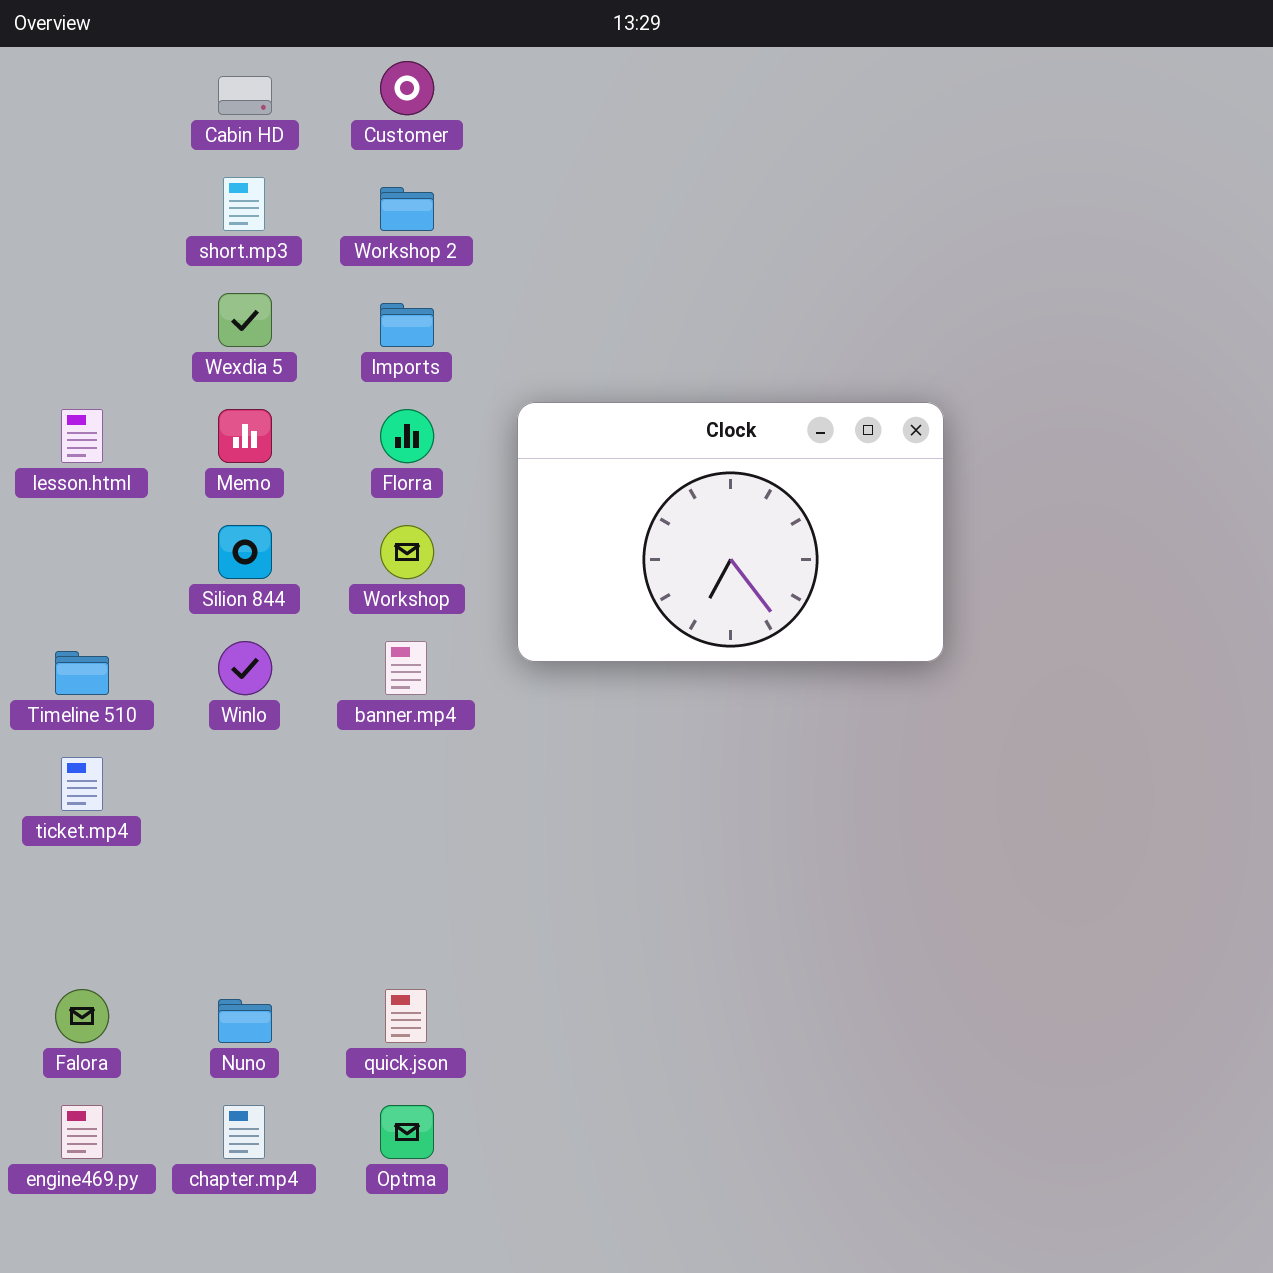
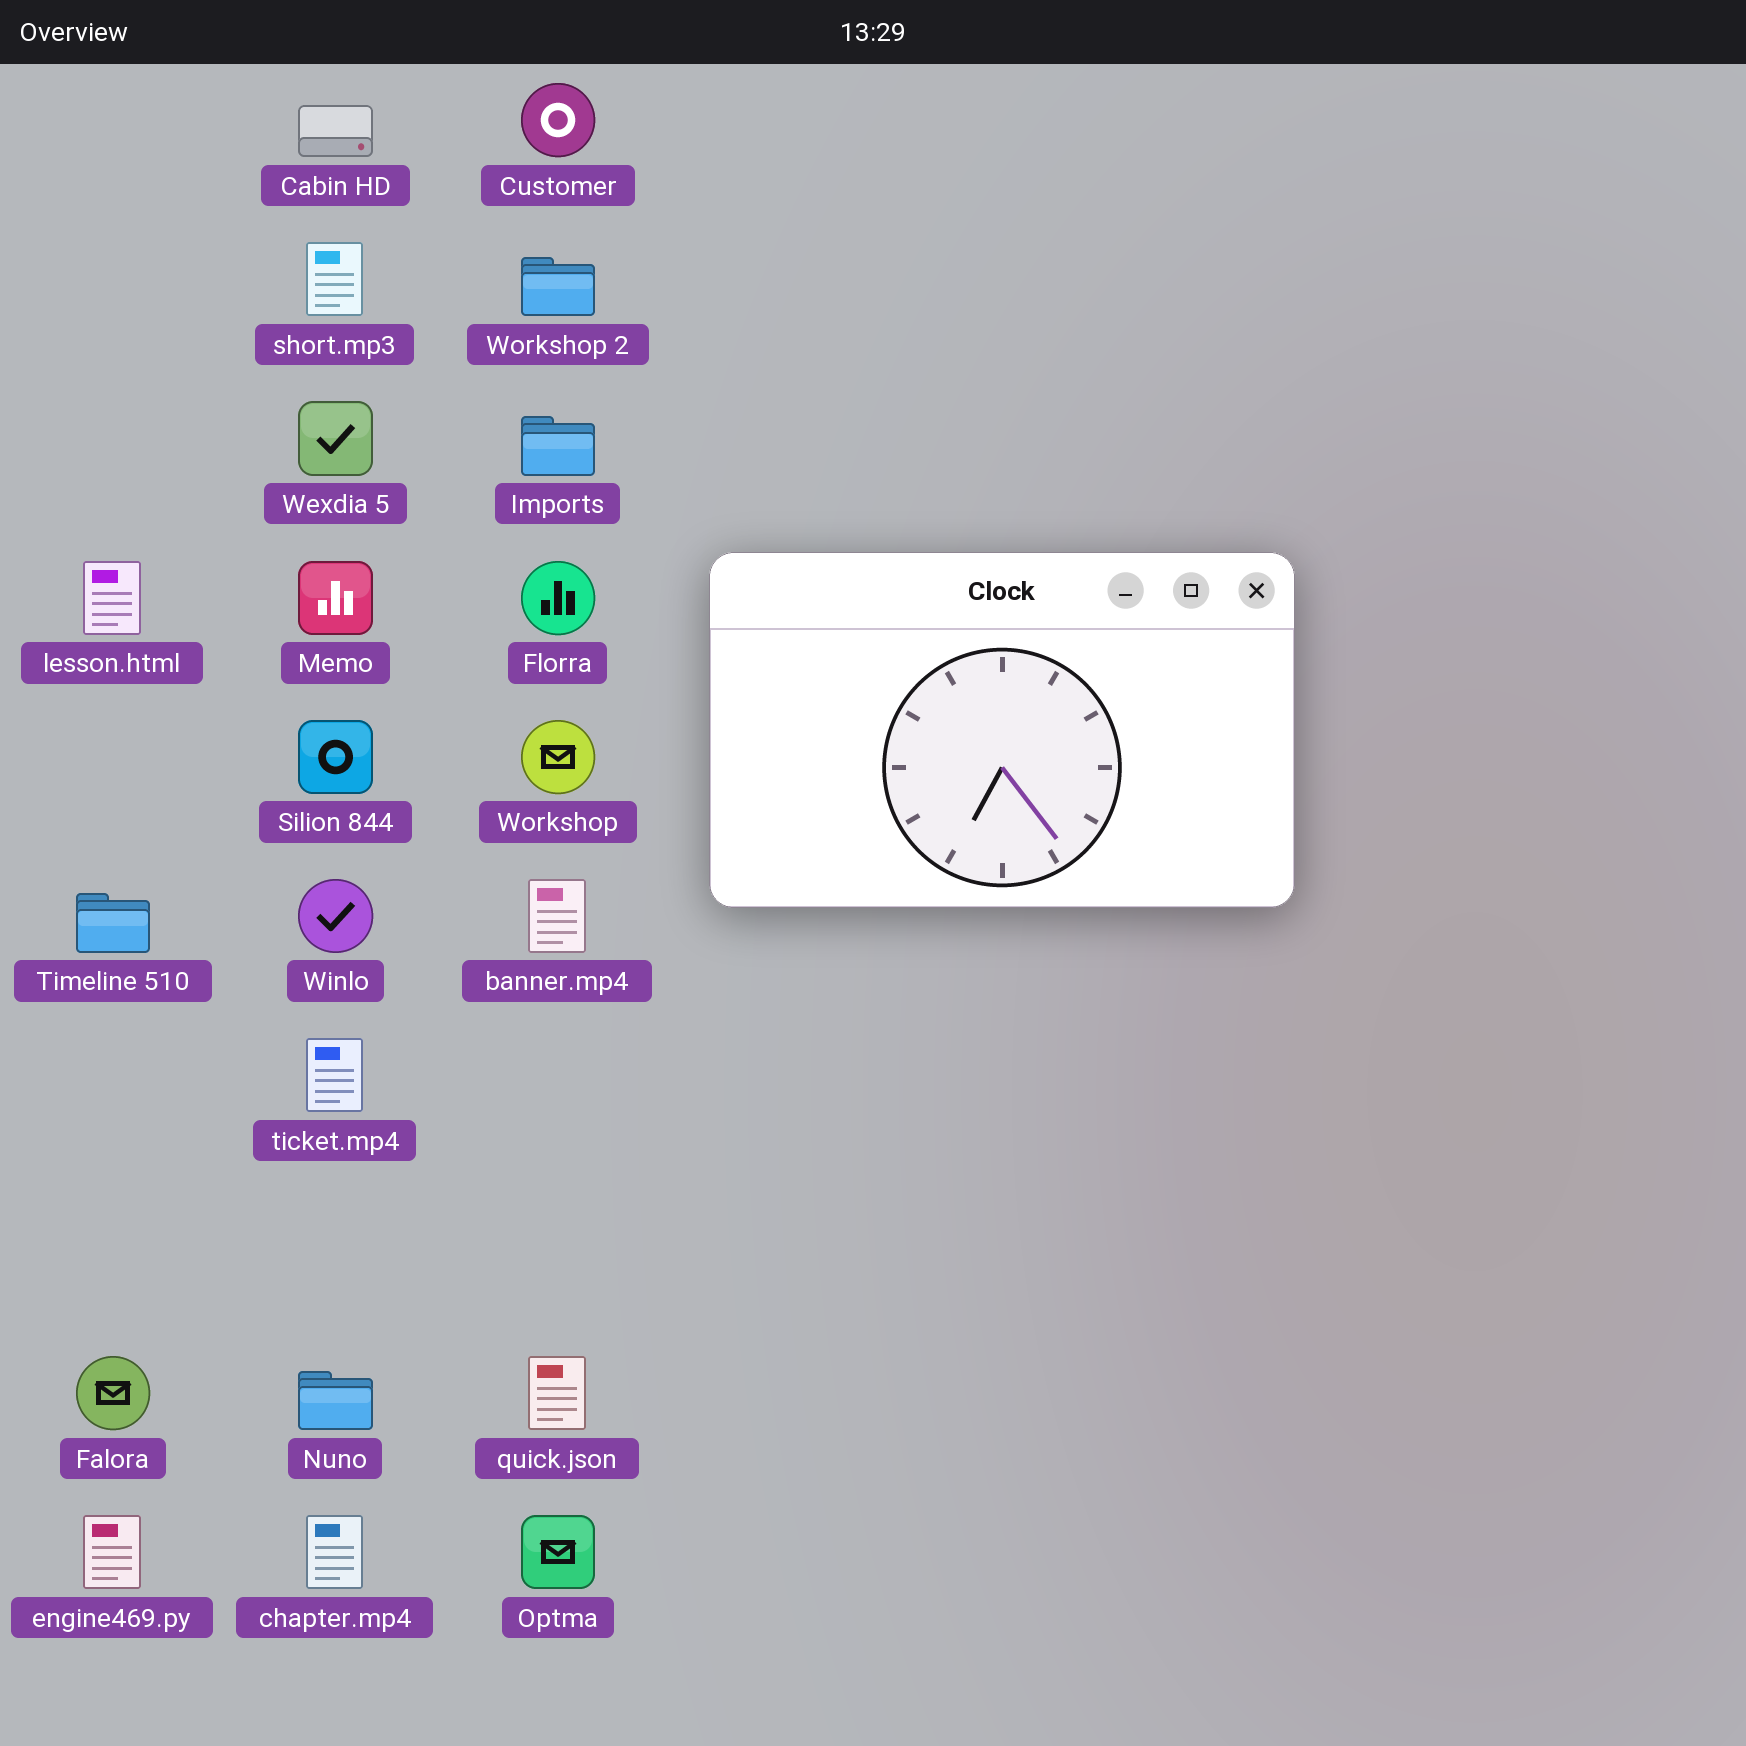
ticket.mp4: [61,757,103,811] -> [306,1038,363,1112], moved

